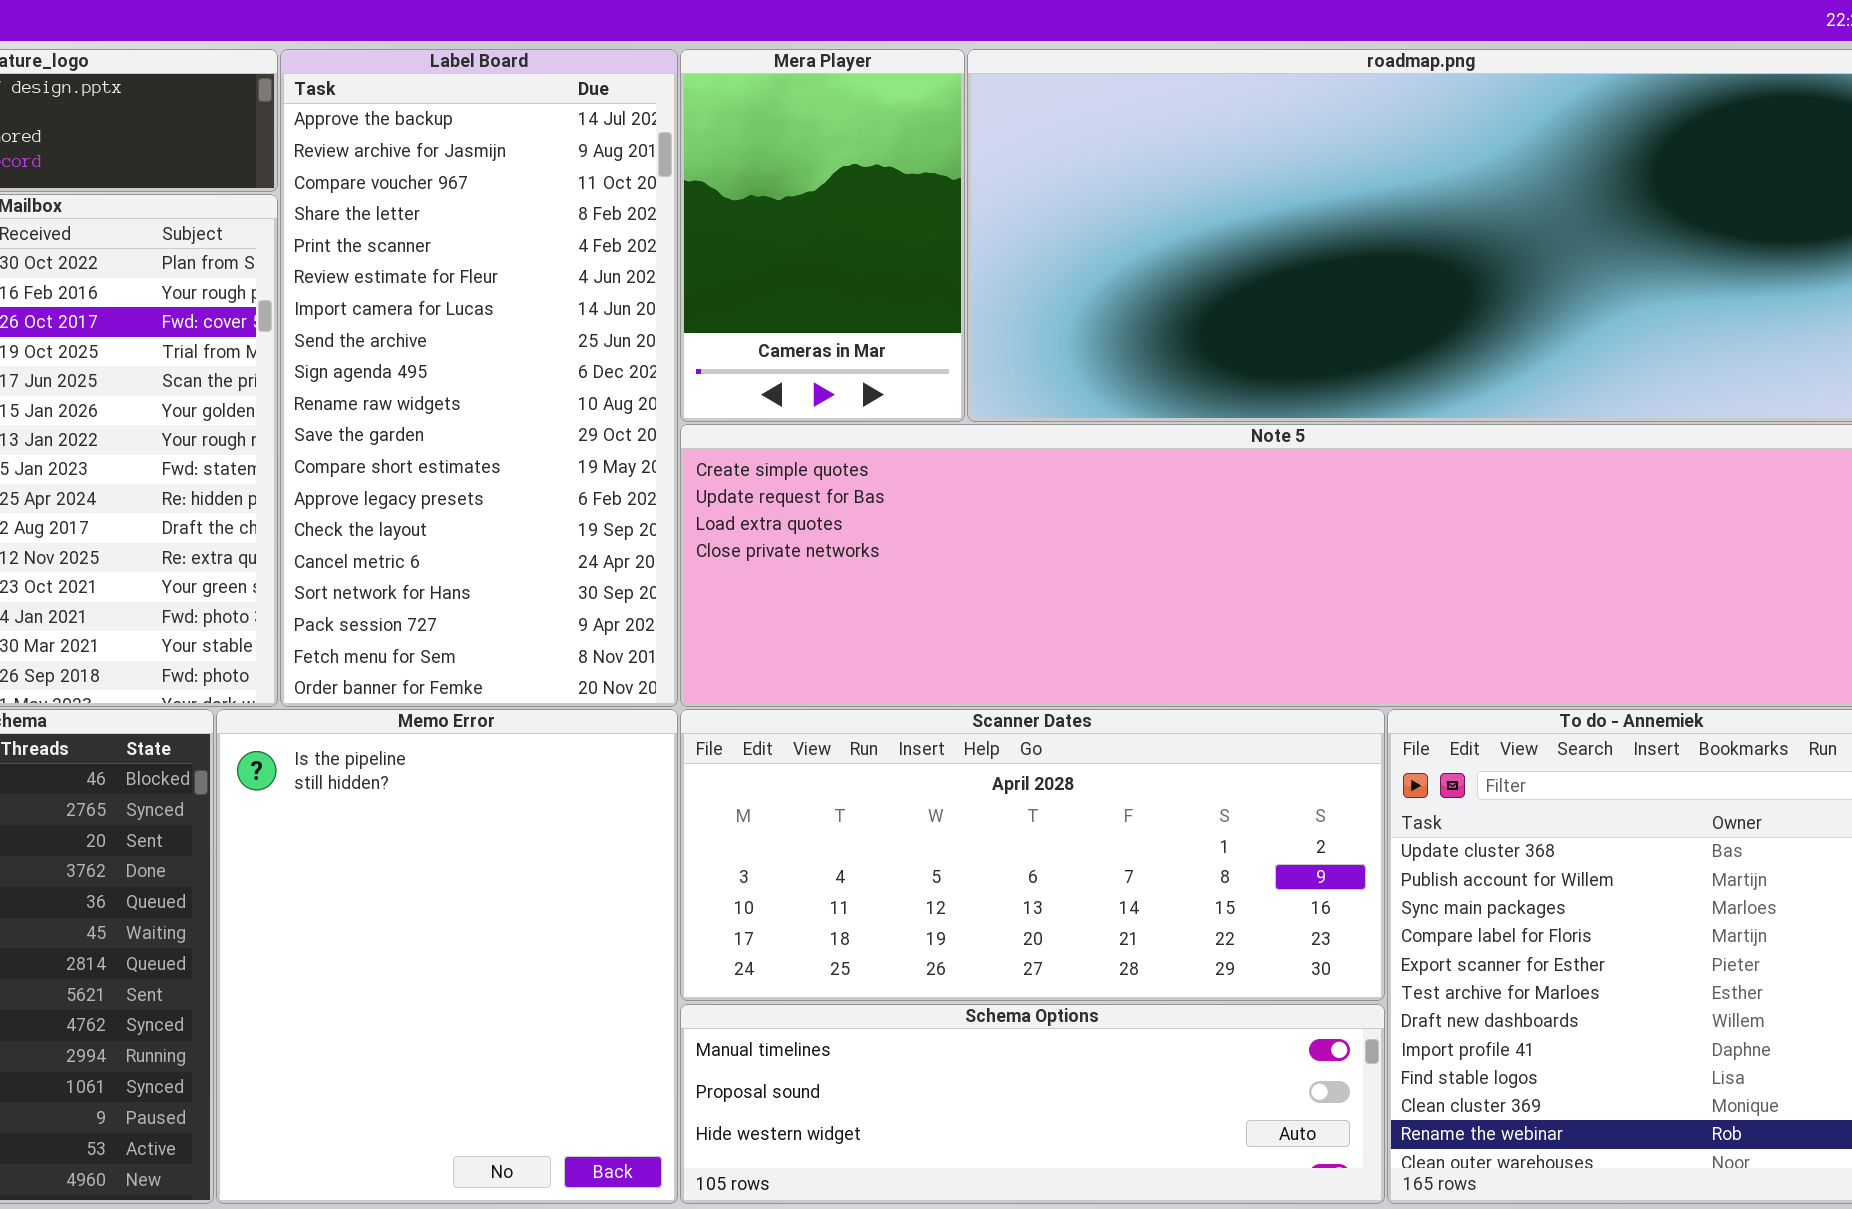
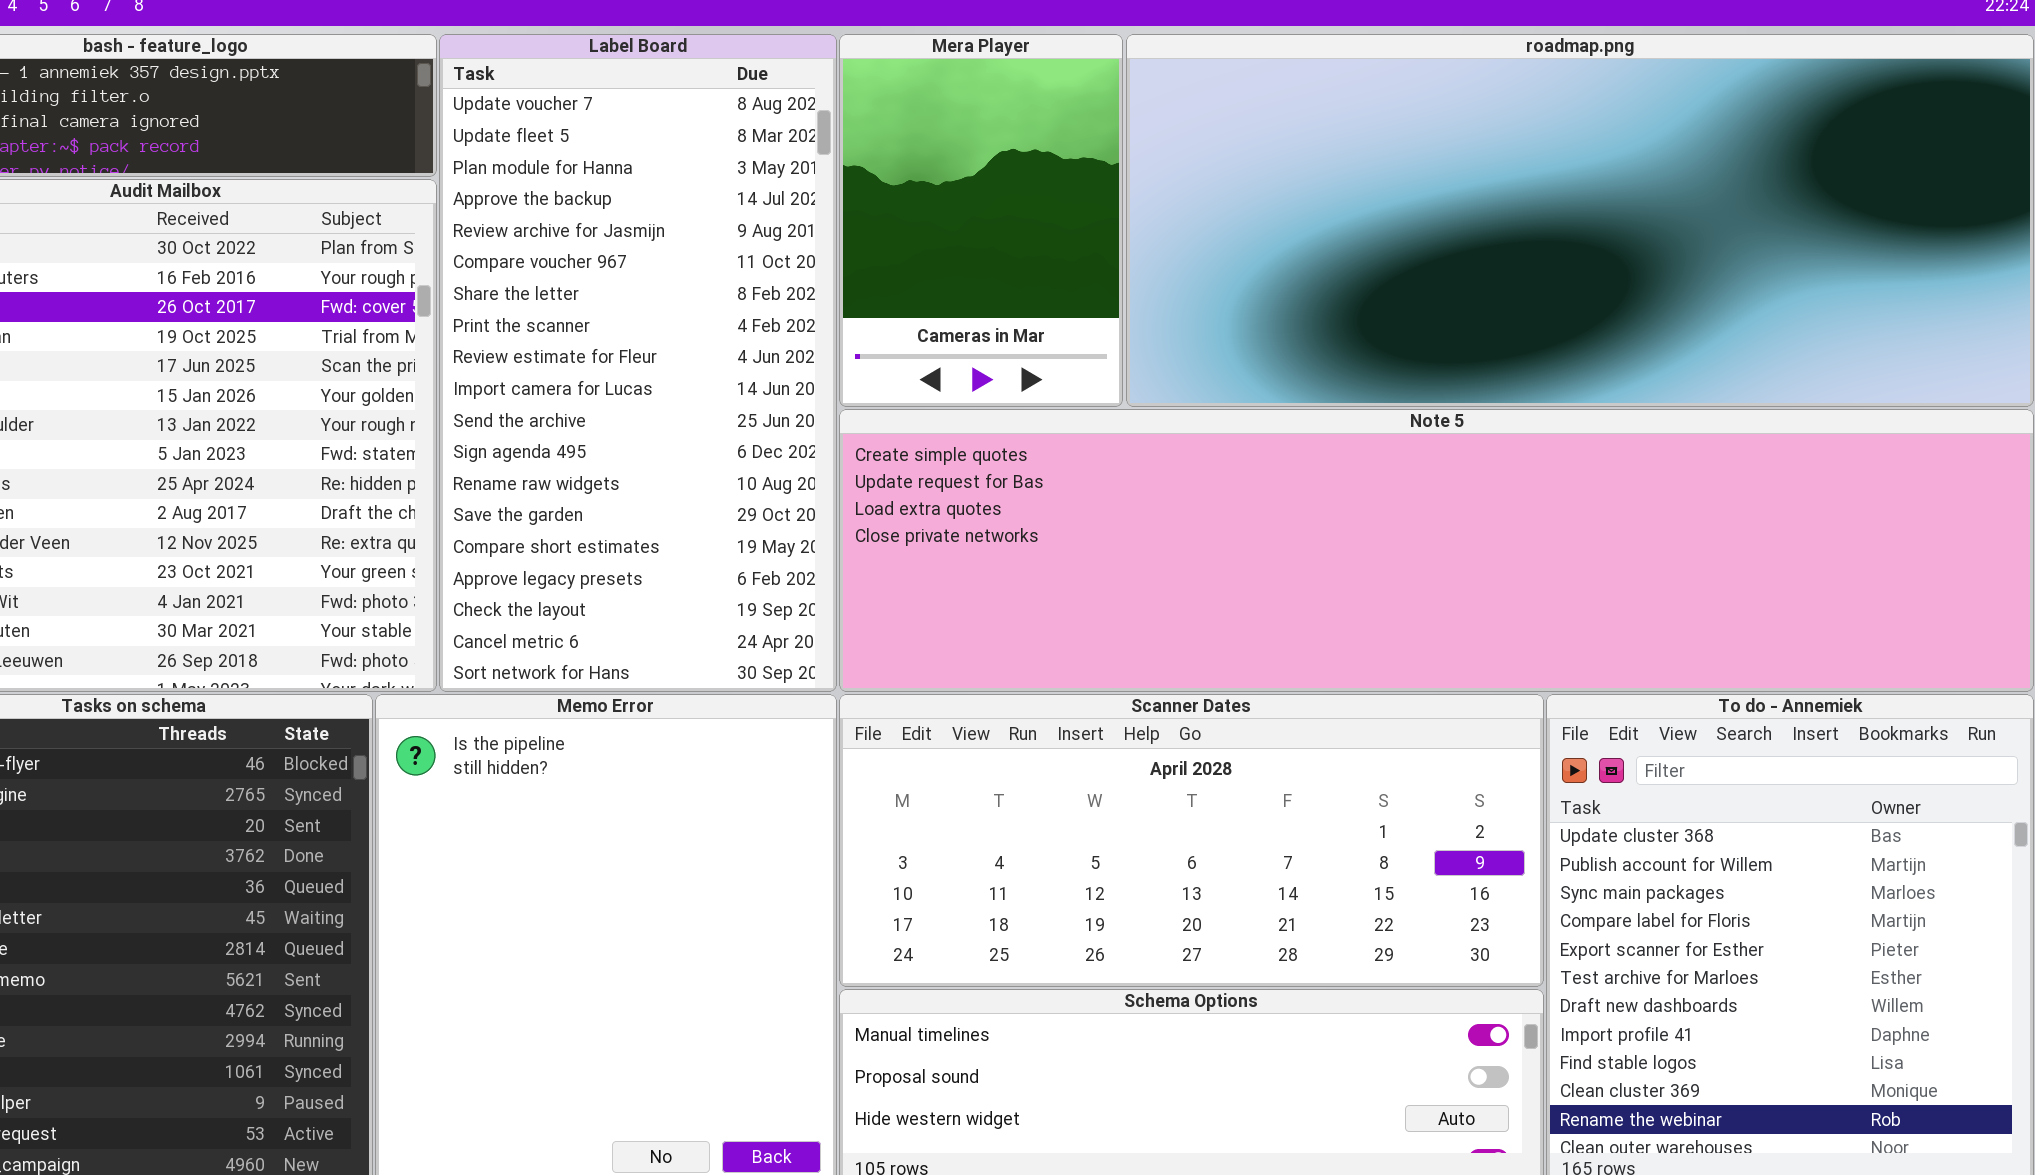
Label Board: [280,49,678,707] -> [439,34,837,692], scrolled up 3 rows

